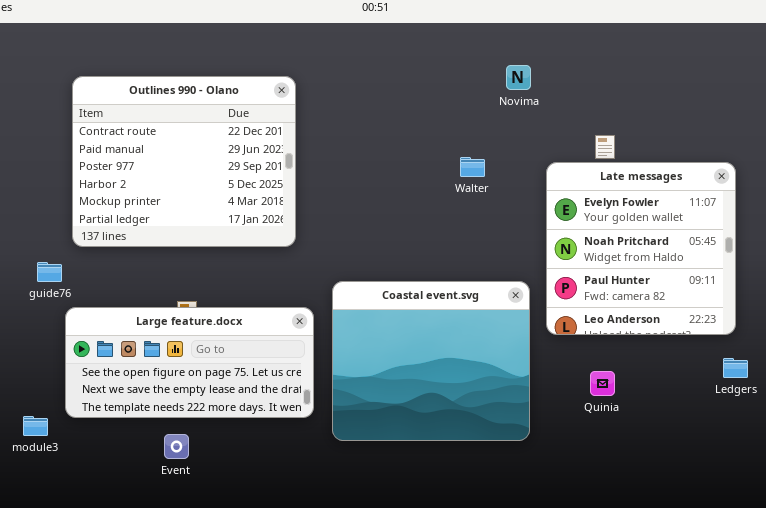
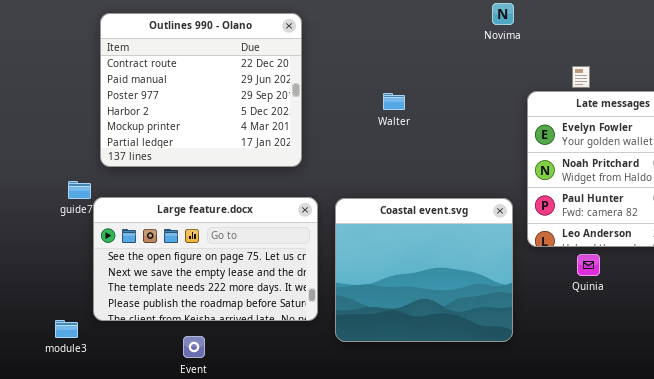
Walter: [460,157,485,177] -> [383,93,405,110], moved
Large feature.docx: [65,307,314,418] -> [93,197,318,321], resized
Quinia: [590,371,615,396] -> [577,254,600,276], moved

